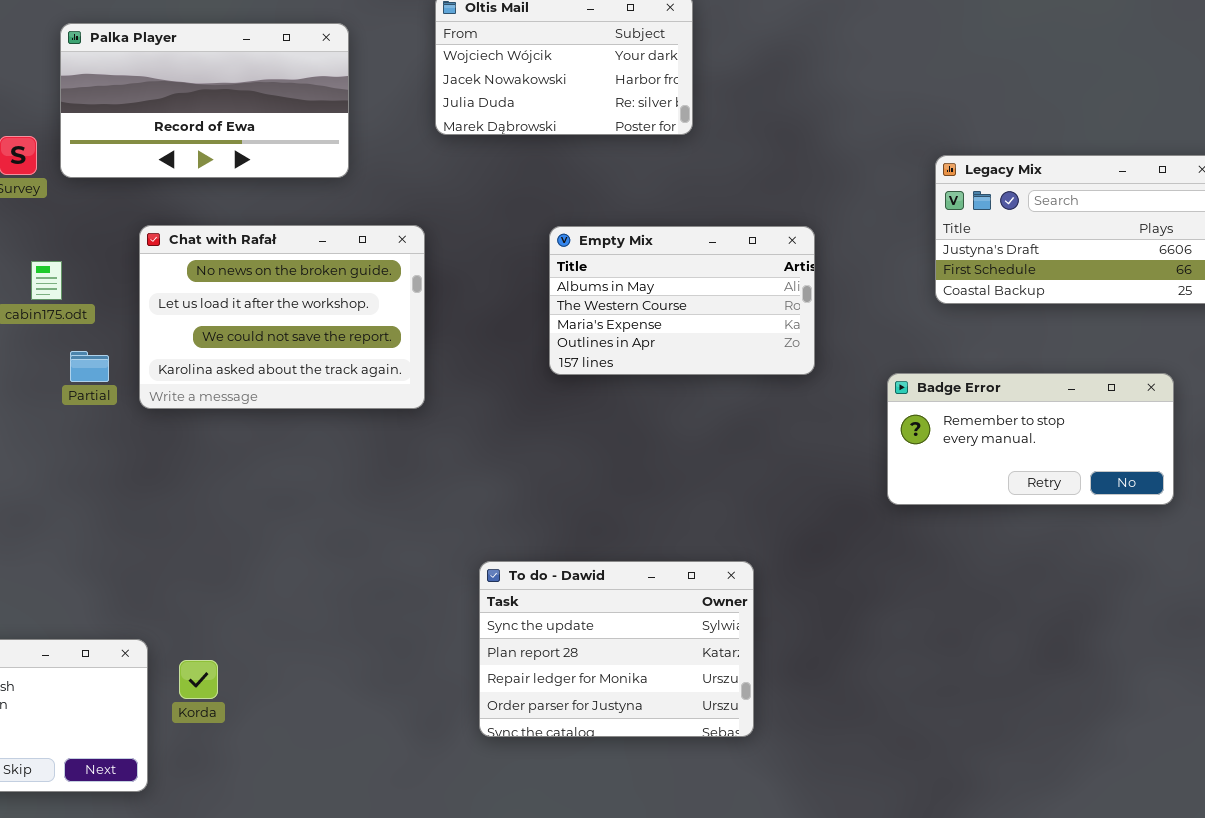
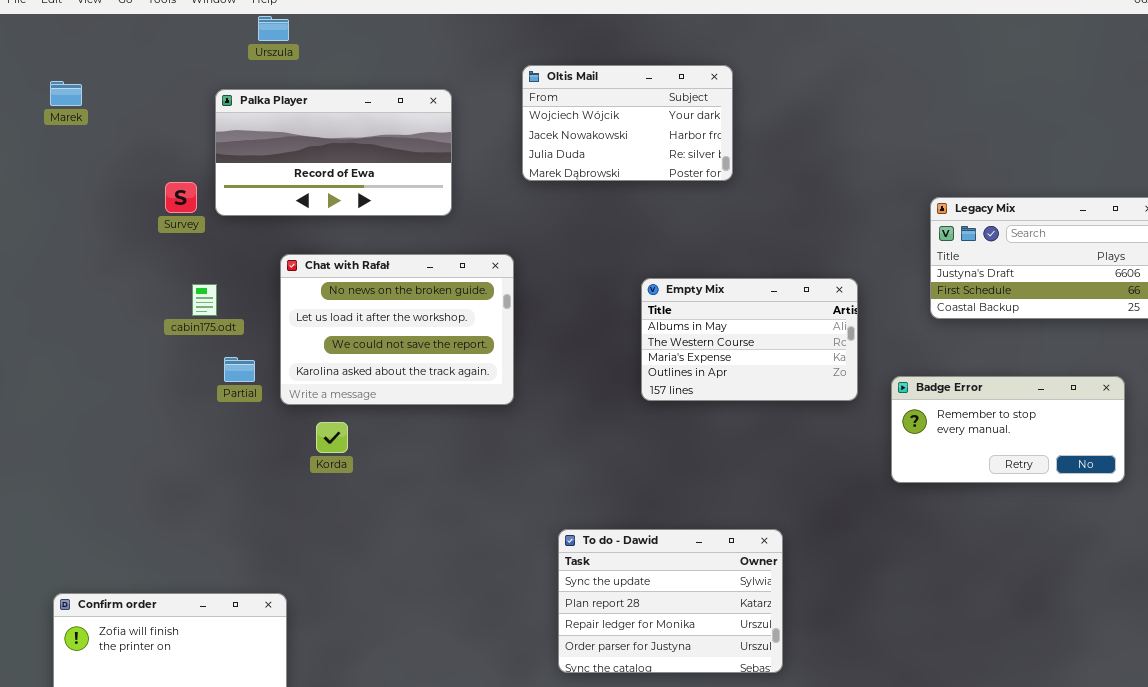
Empty Mix: [549,226,815,375] -> [641,278,858,401], moved
Korda: [179,660,218,699] -> [316,422,348,453], moved

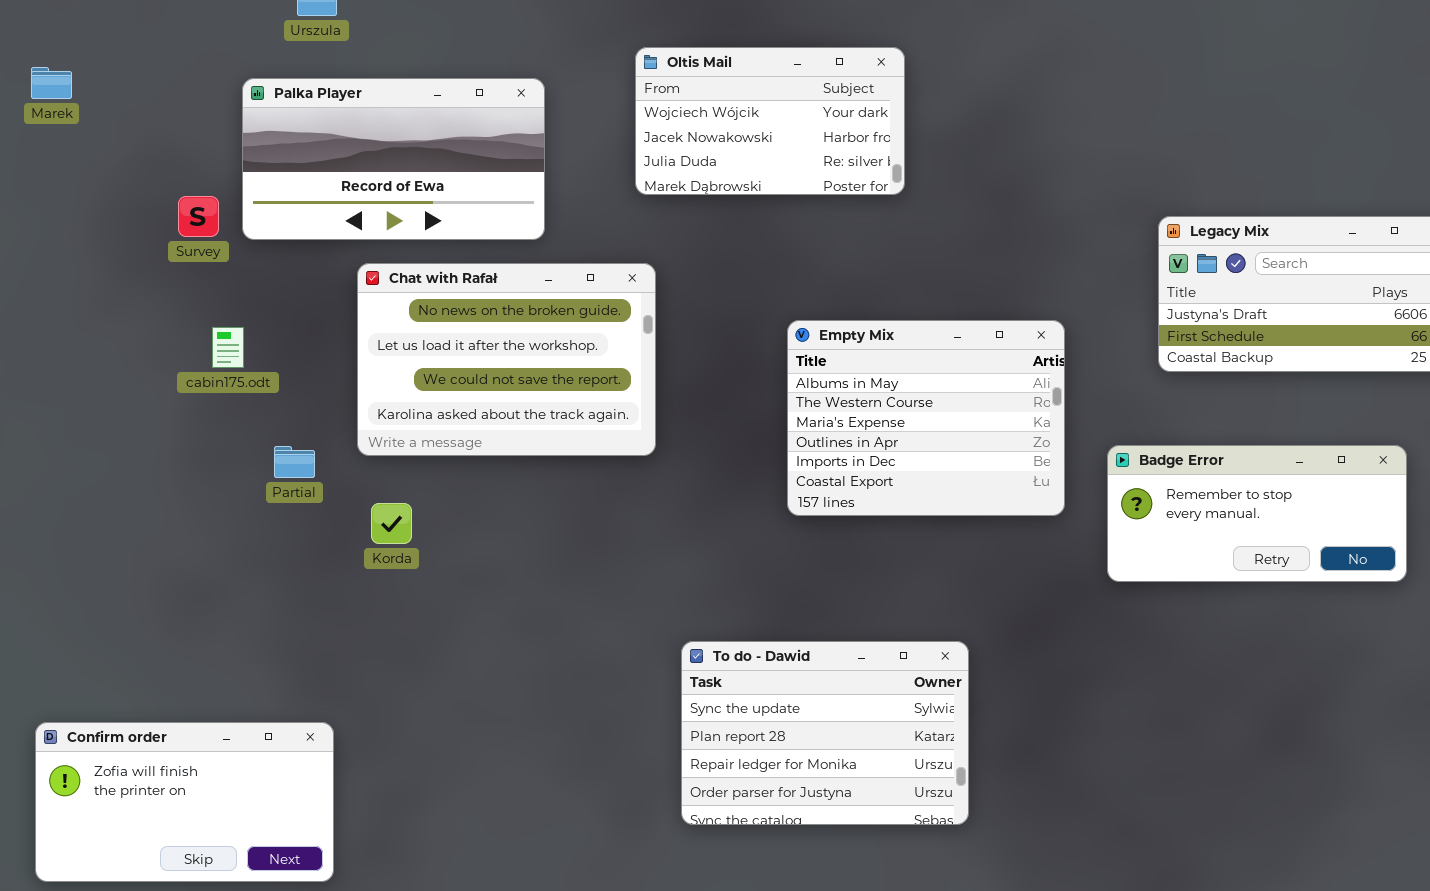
Chat with Rafał: [280,254,514,405] -> [357,263,656,456], moved
Empty Mix: [641,278,858,401] -> [787,320,1065,516], resized
Partial: [224,357,255,382] -> [274,446,315,478], moved

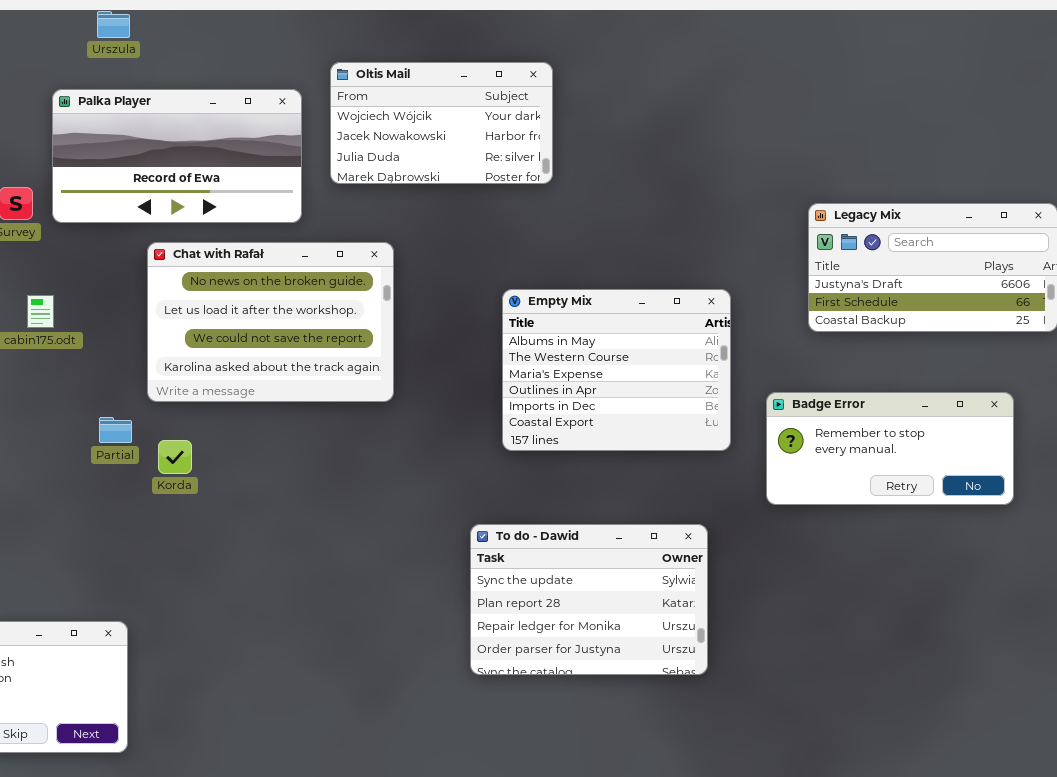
Oltis Mail: [635,47,905,195] -> [330,62,553,184], moved
Partial: [274,446,315,478] -> [99,417,132,443], moved
To do - Dawid: [681,641,969,825] -> [470,524,708,675], moved

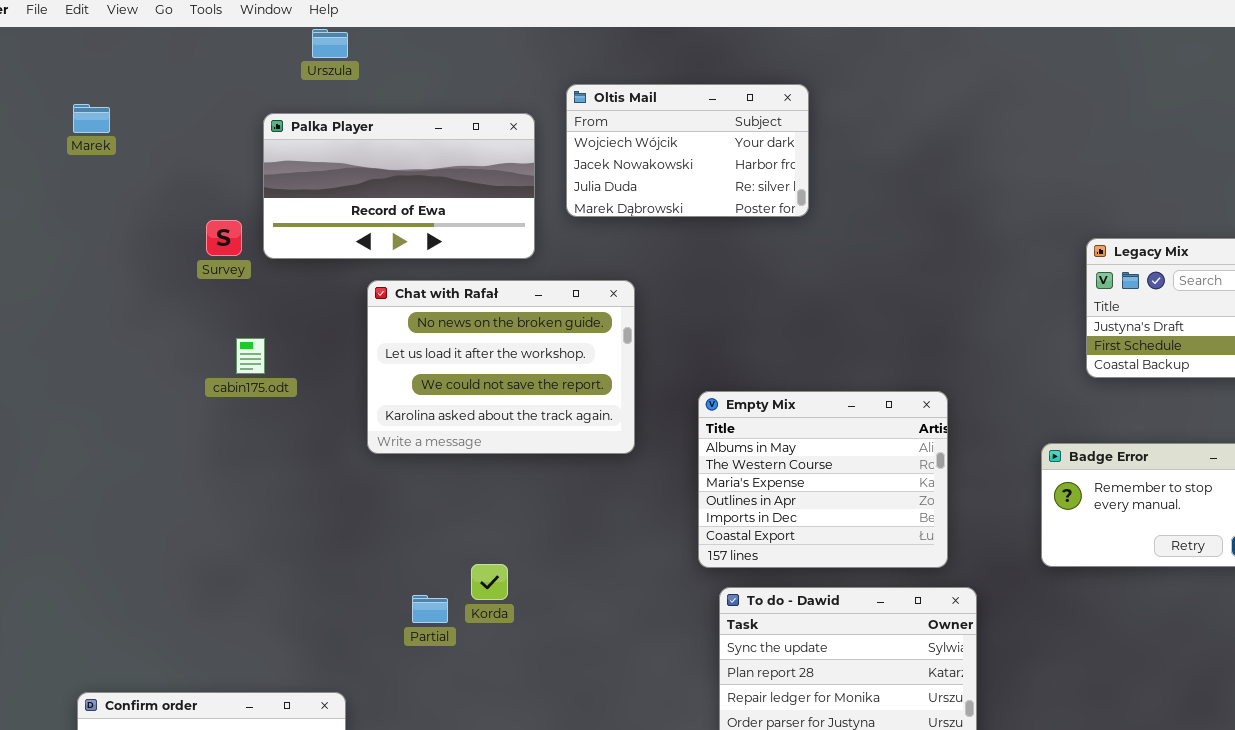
Empty Mix: [502,289,731,451] -> [698,391,948,568], moved
Partial: [99,417,132,443] -> [412,595,448,623], moved
Korda: [158,440,192,474] -> [471,564,508,600], moved

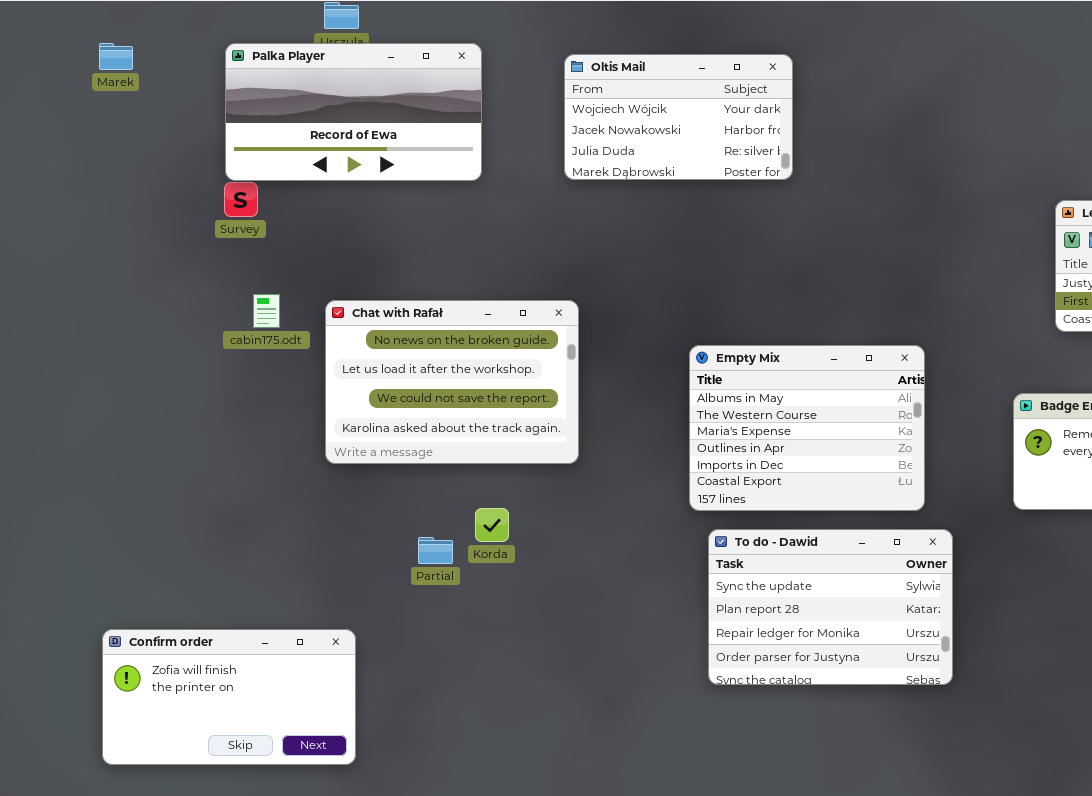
Marek: [73,104,110,133] -> [99,43,133,70], moved
Palka Player: [263,113,535,259] -> [225,43,482,181], moved
Chat with Rafał: [367,280,635,454] -> [325,300,579,464], moved

